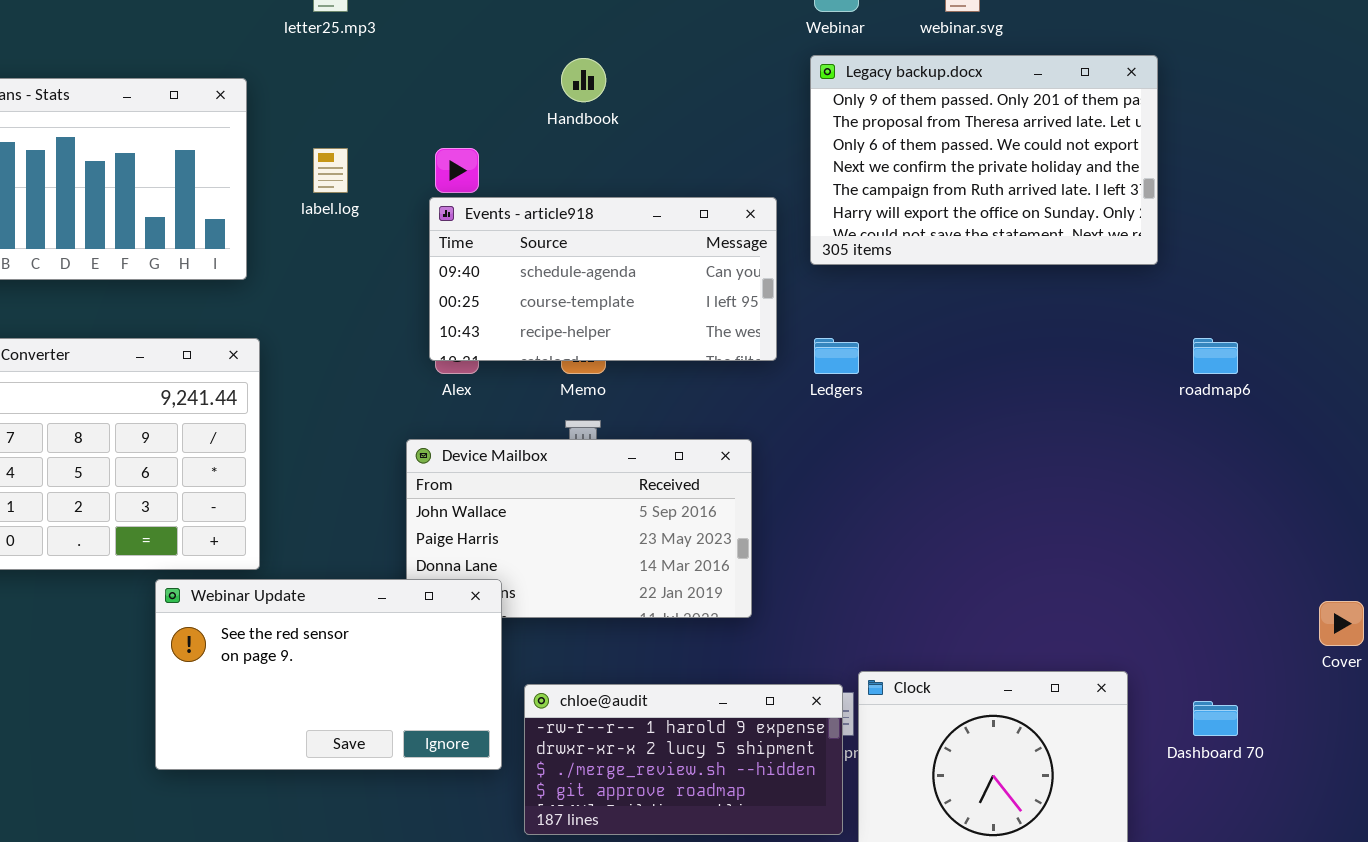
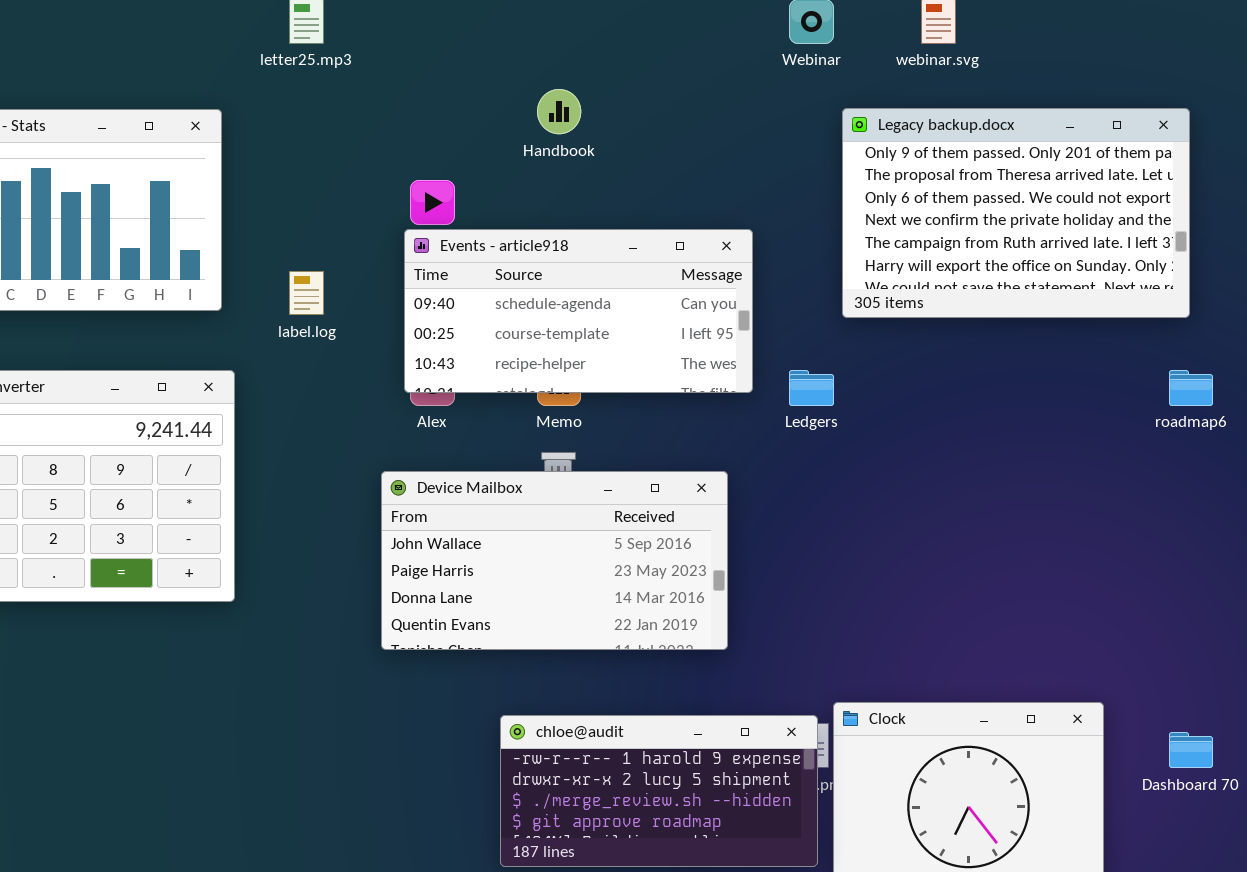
Legacy backup.docx: [810,55,1158,265] -> [842,108,1190,318], moved
label.log: [313,148,348,193] -> [289,271,324,315], moved
Webinar Update: [155,579,502,770] -> none, closed

